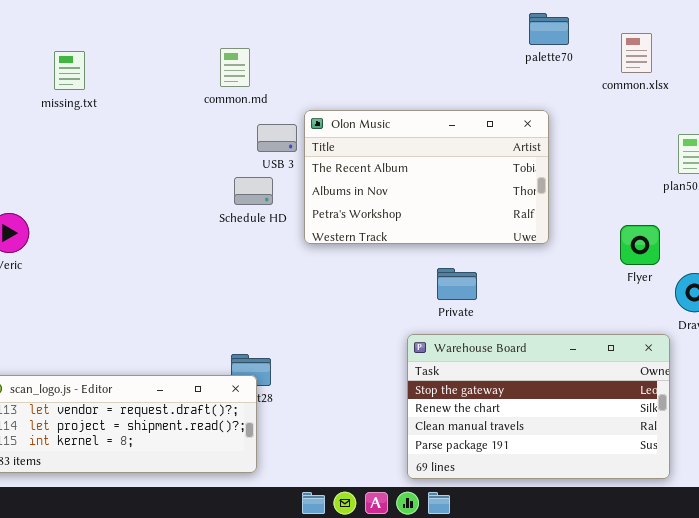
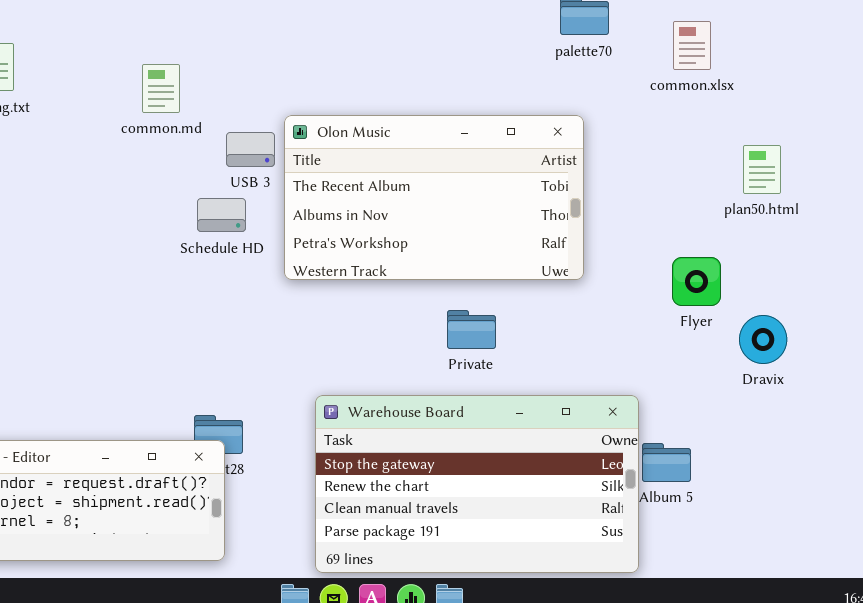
common.md: [220,48,250,87] -> [142,64,180,113], moved
Warehouse Board: [407,334,670,479] -> [315,395,639,573], moved

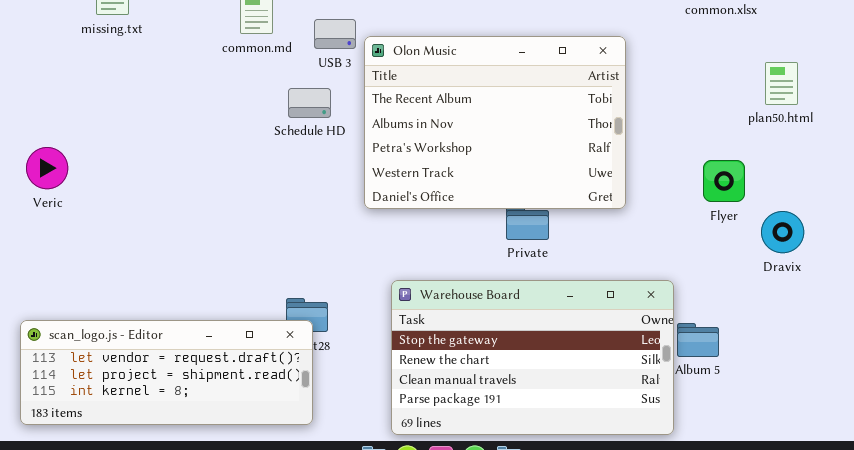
Olon Music: [284,115,584,280] -> [364,36,626,209], resized
USB 3: [226,132,275,167] -> [314,19,356,49], moved
Schedule HD: [197,198,246,232] -> [288,88,331,118], moved

